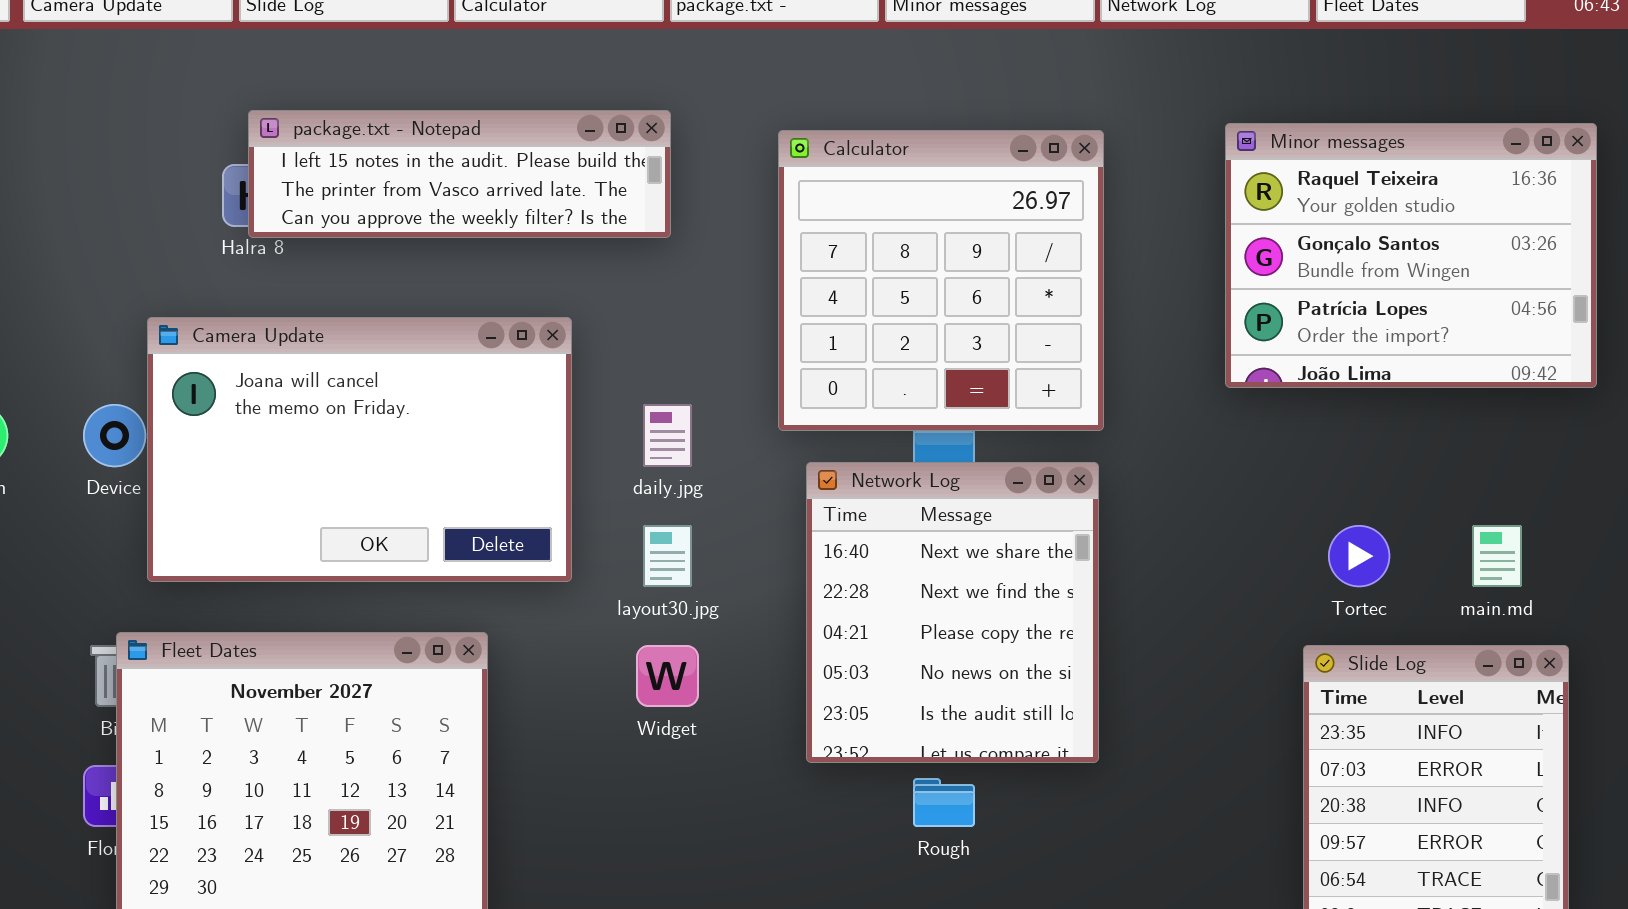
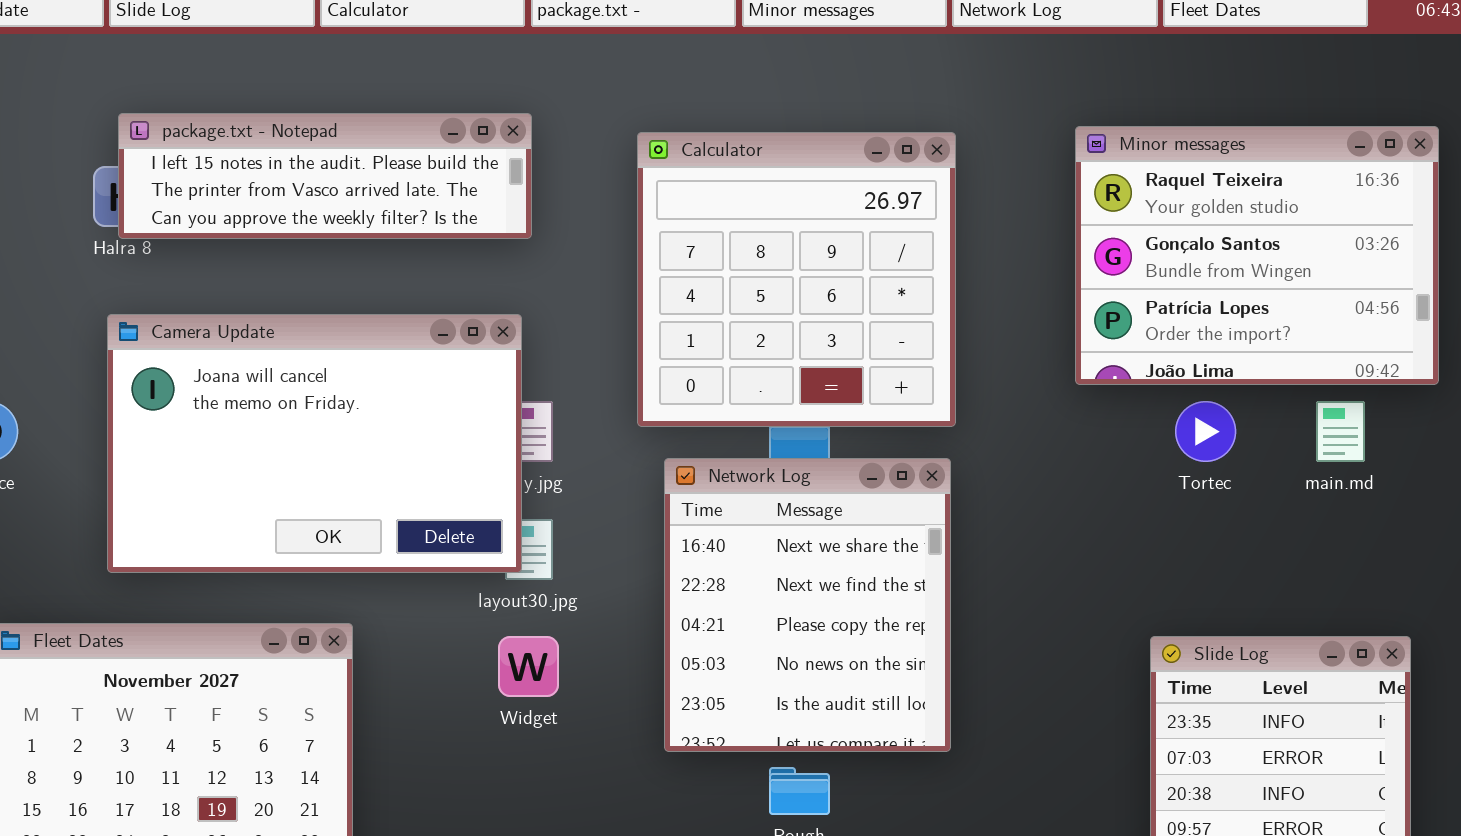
Camera Update: [147,317,572,582] -> [107,314,522,573], moved
Tortec: [1328,525,1390,587] -> [1175,401,1236,462], moved
main.md: [1472,525,1522,587] -> [1316,401,1365,462], moved

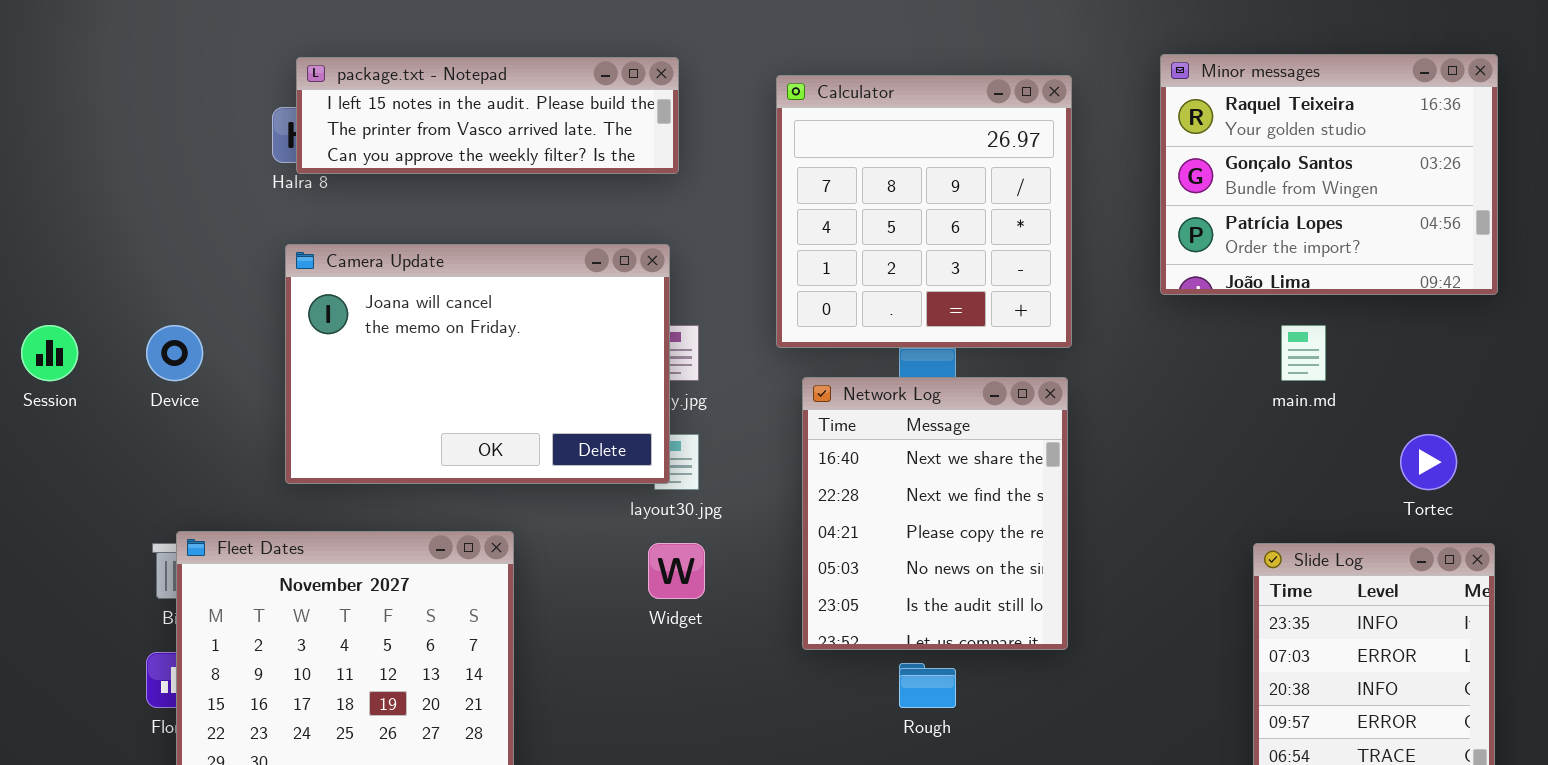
Minor messages: [1075,126,1439,385] -> [1160,54,1498,295], moved
Tortec: [1175,401,1236,462] -> [1400,434,1457,490], moved
main.md: [1316,401,1365,462] -> [1281,325,1326,381], moved

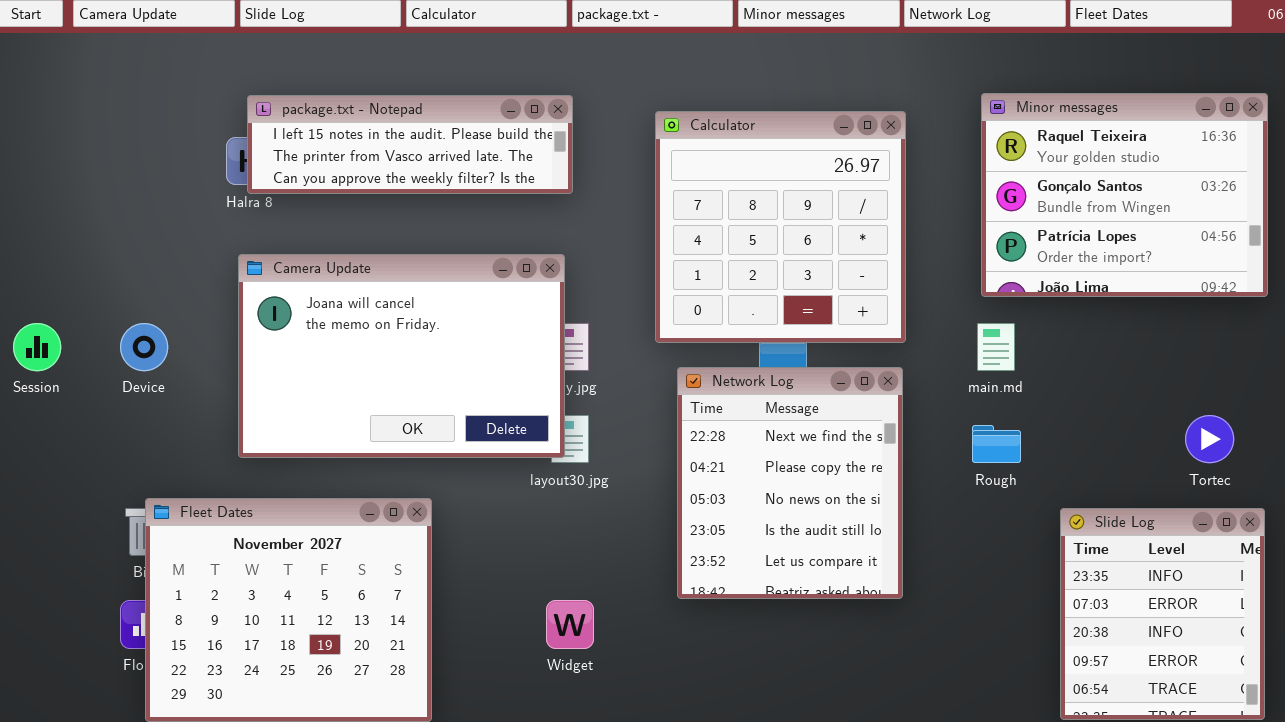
main.md: [1281,325,1326,381] -> [977,323,1015,371], moved
Network Log: [802,377,1068,650] -> [677,367,903,599], scrolled down 1 row
Widget: [648,543,705,599] -> [546,600,594,649], moved
Rough: [899,663,956,708] -> [972,425,1021,463], moved

